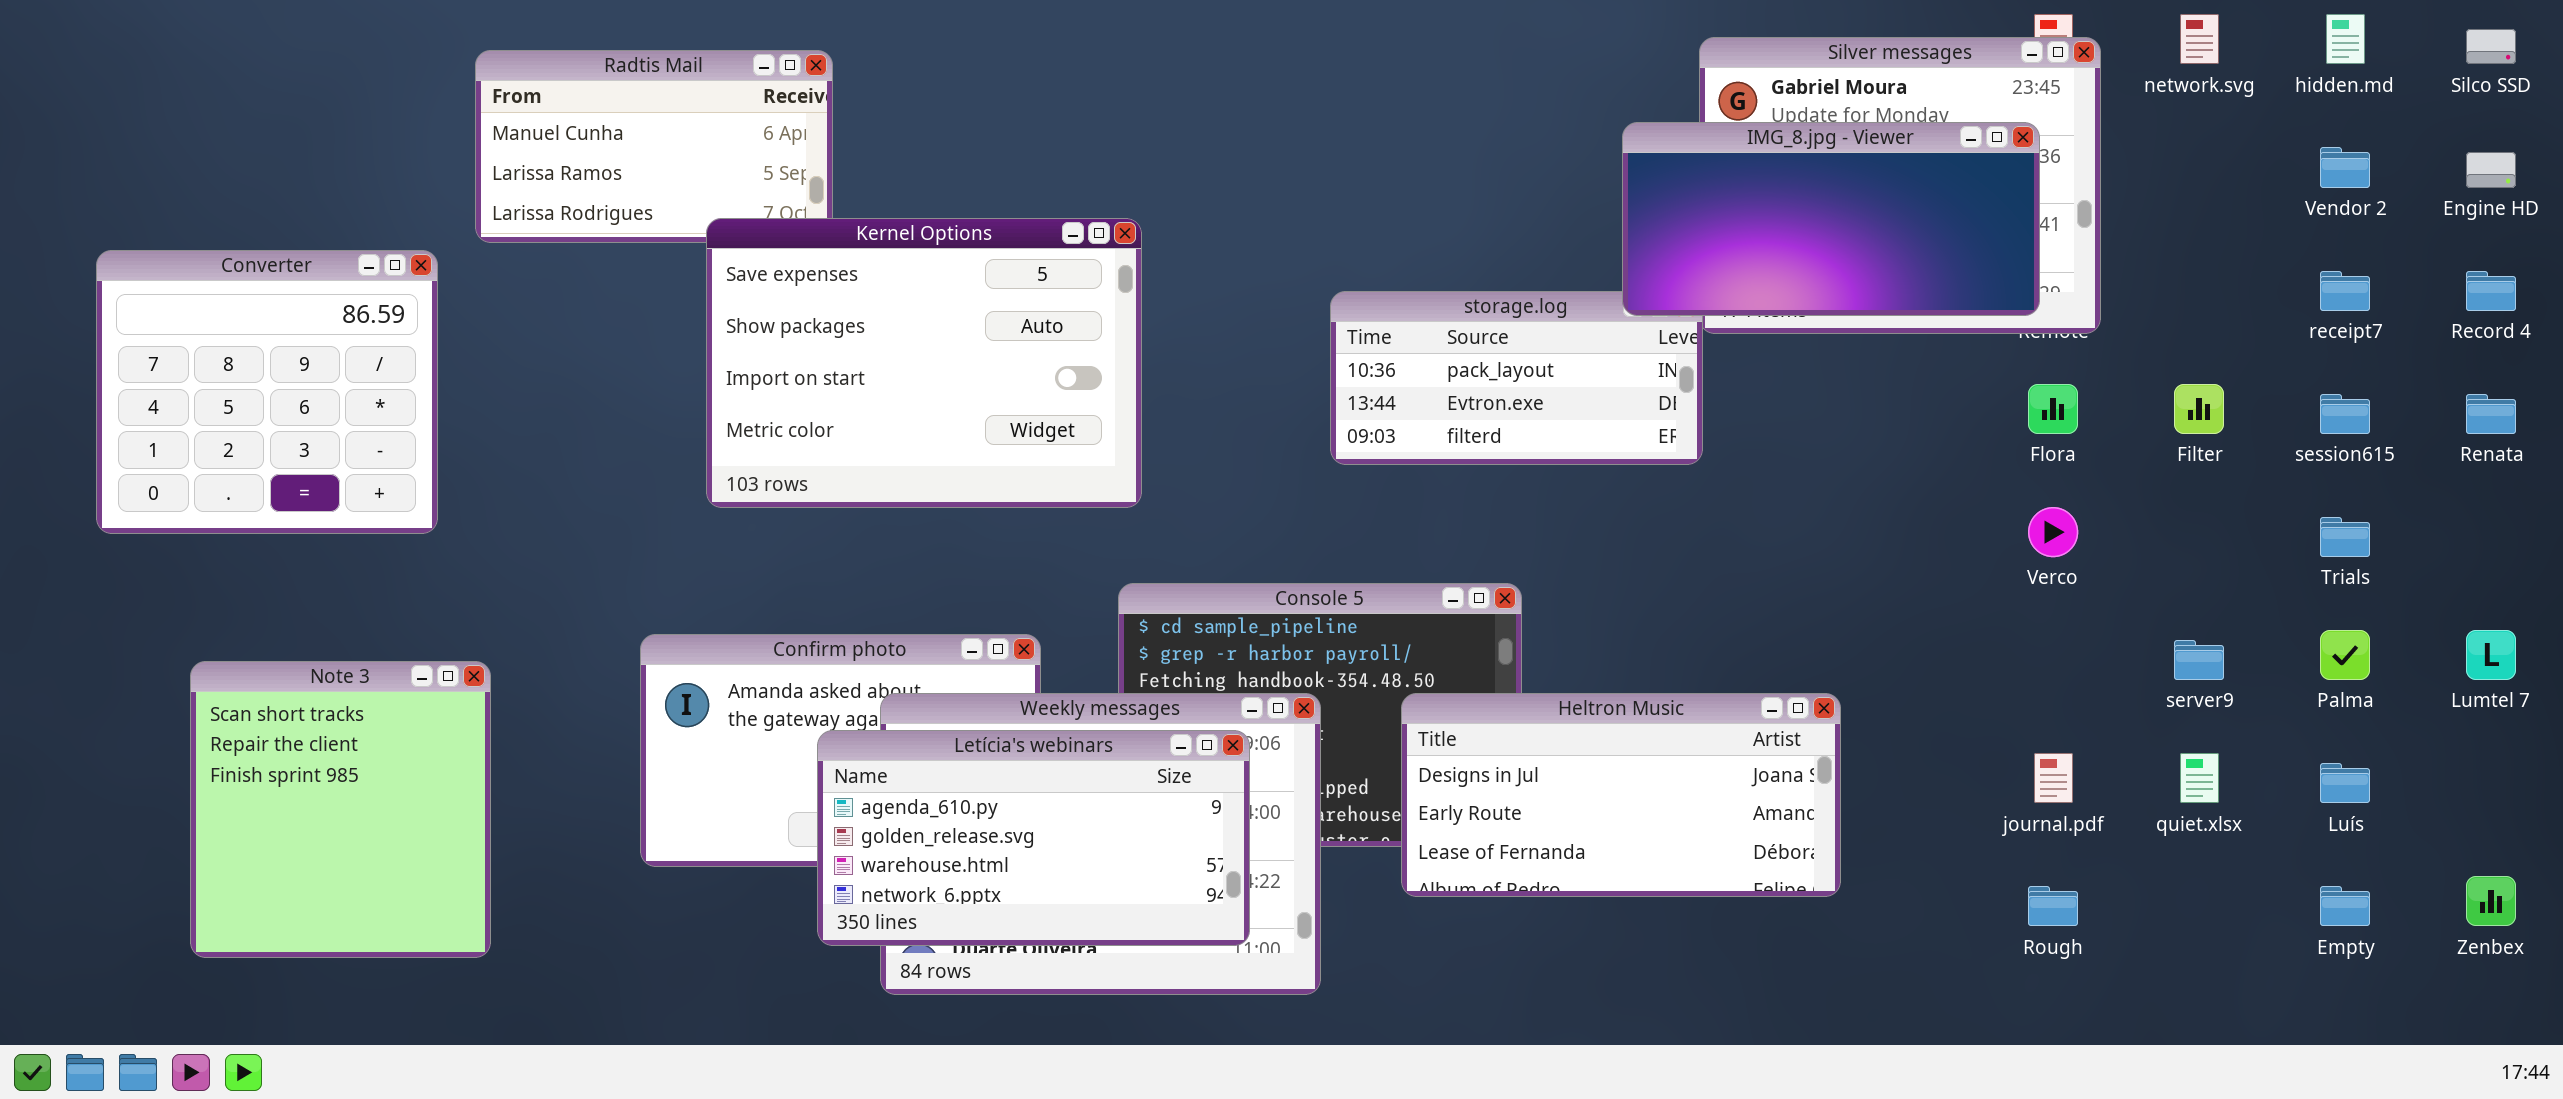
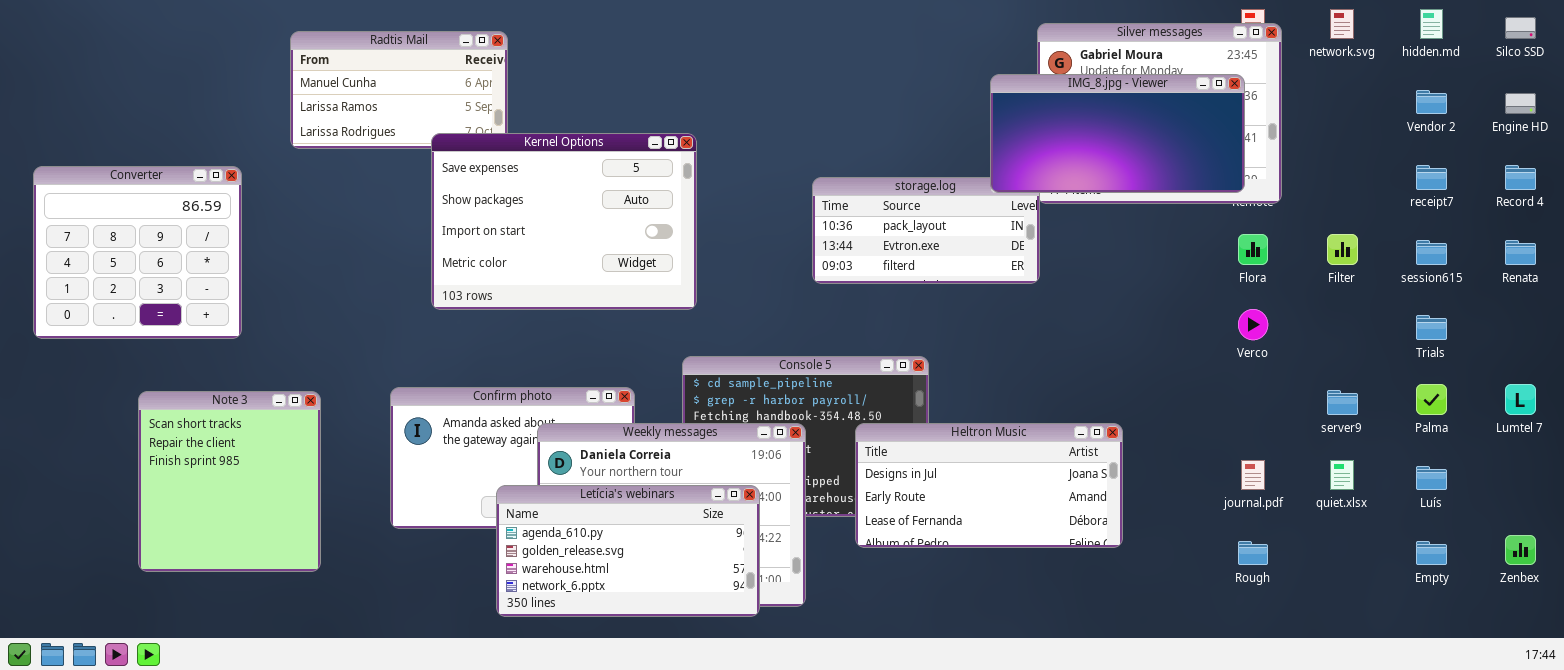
Converter: [96,250,438,534] -> [33,166,242,339], moved
Note 3: [190,661,491,958] -> [138,391,321,572], moved
Letícia's webinars: [817,730,1250,946] -> [496,485,760,617], moved

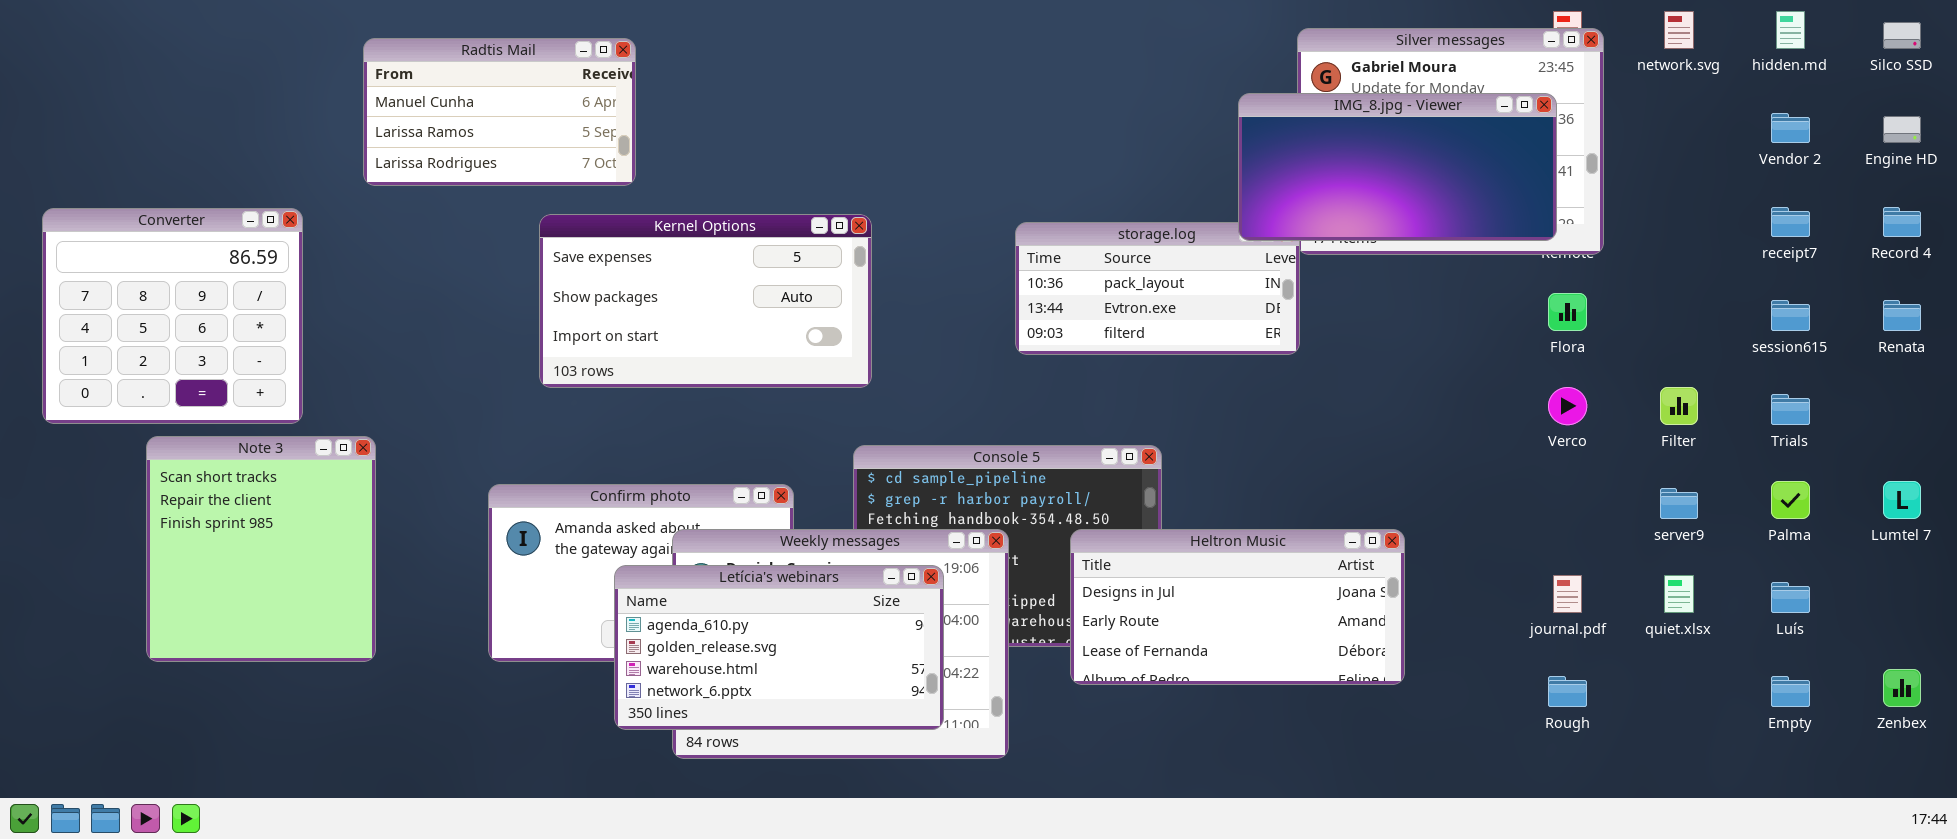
Kernel Options: [431,133,697,310] -> [539,214,872,388], resized
Filter: [1327,234,1358,265] -> [1660,387,1698,425], moved
Note 3: [138,391,321,572] -> [146,436,376,662], moved
Letícia's webinars: [496,485,760,617] -> [614,565,944,730], moved

